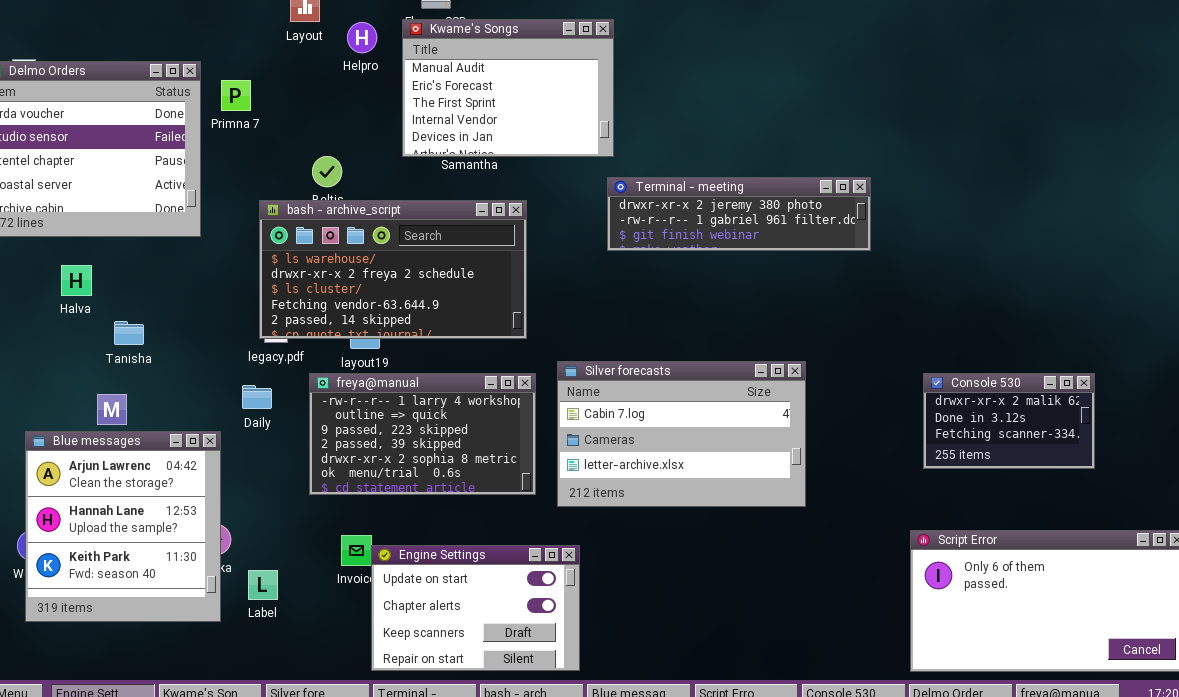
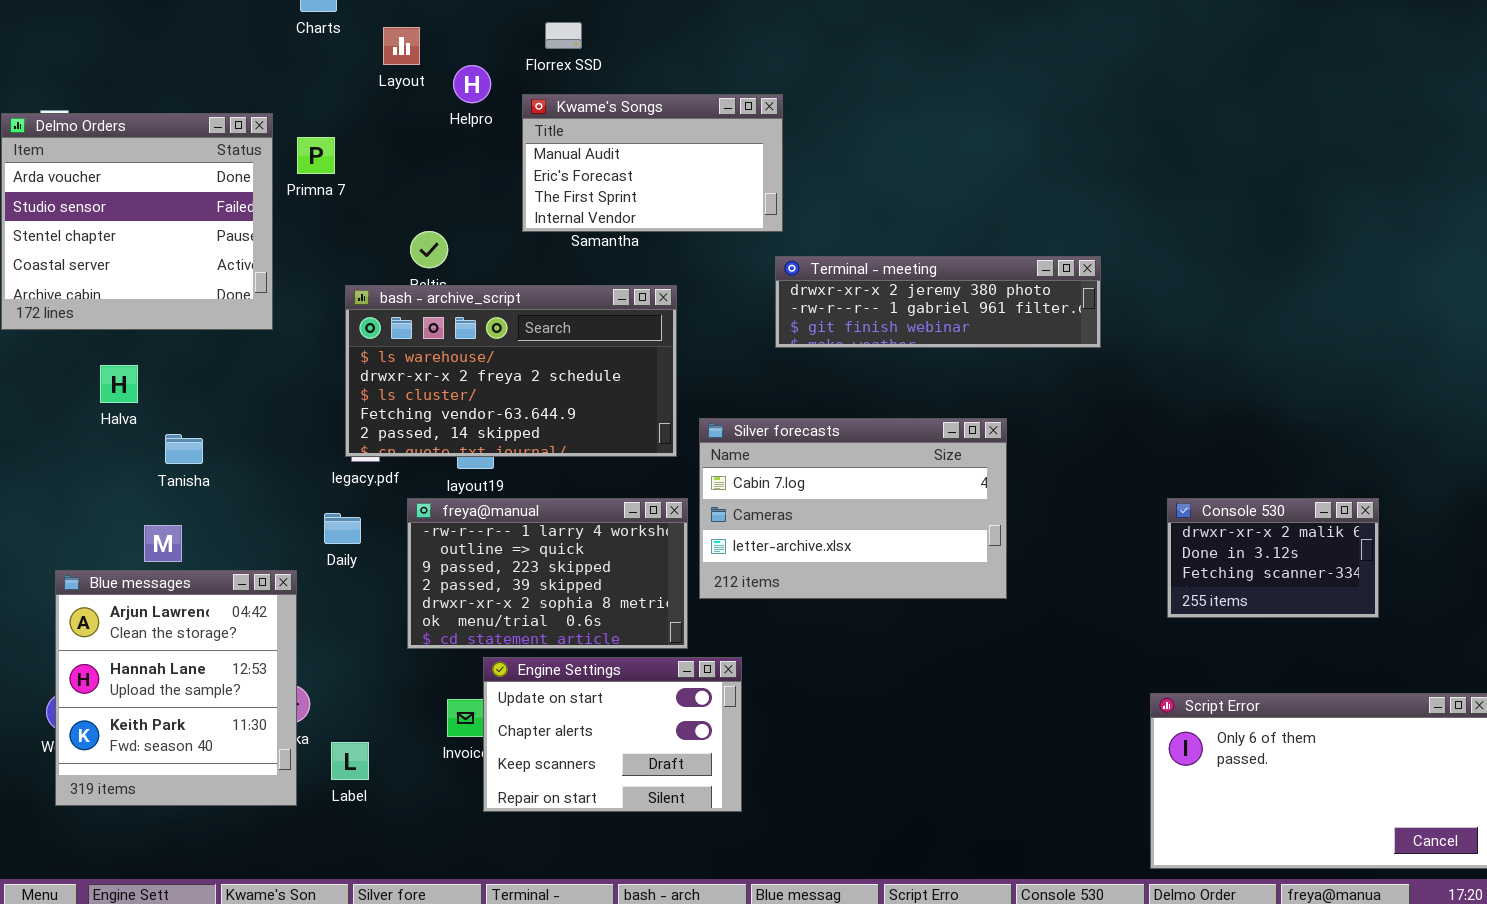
Kwame's Songs: [402,19,614,157] -> [522,94,783,232], resized
Silver forecasts: [557,361,806,507] -> [699,418,1007,599], moved
Engine Settings: [371,545,580,671] -> [483,657,742,812], moved

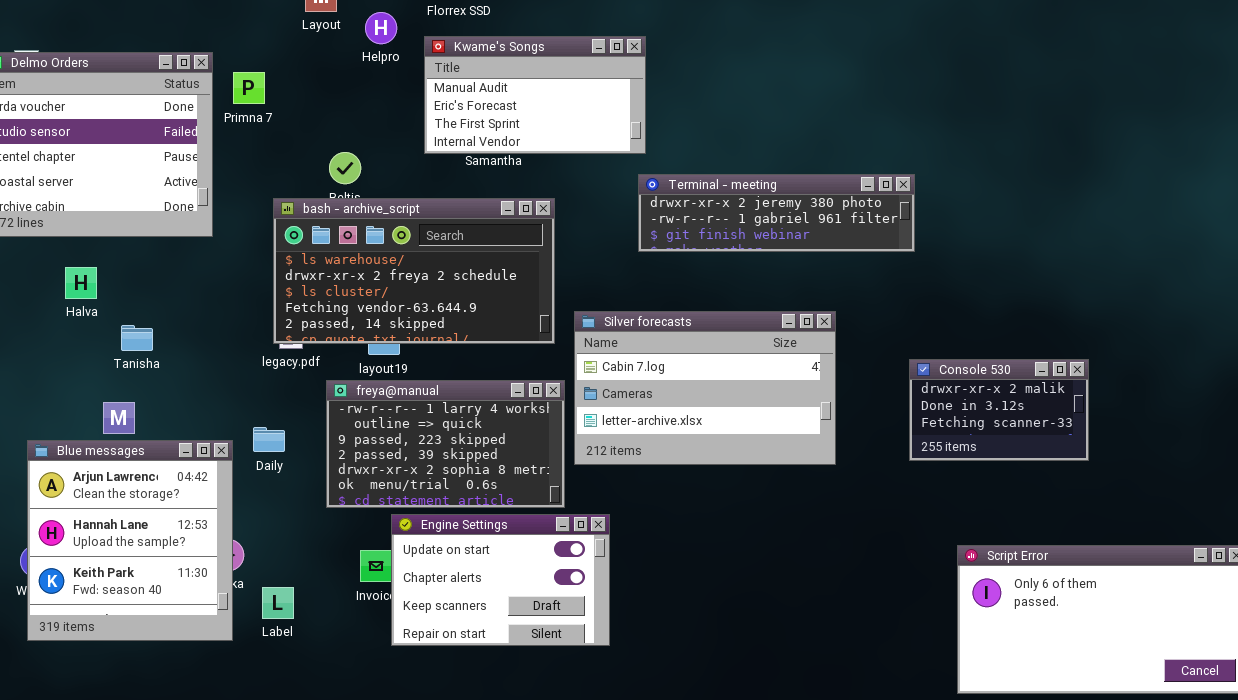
Console 530: [1167,498,1379,618] -> [909,359,1089,461], moved
Daily: [324,513,361,544] -> [253,427,285,452], moved

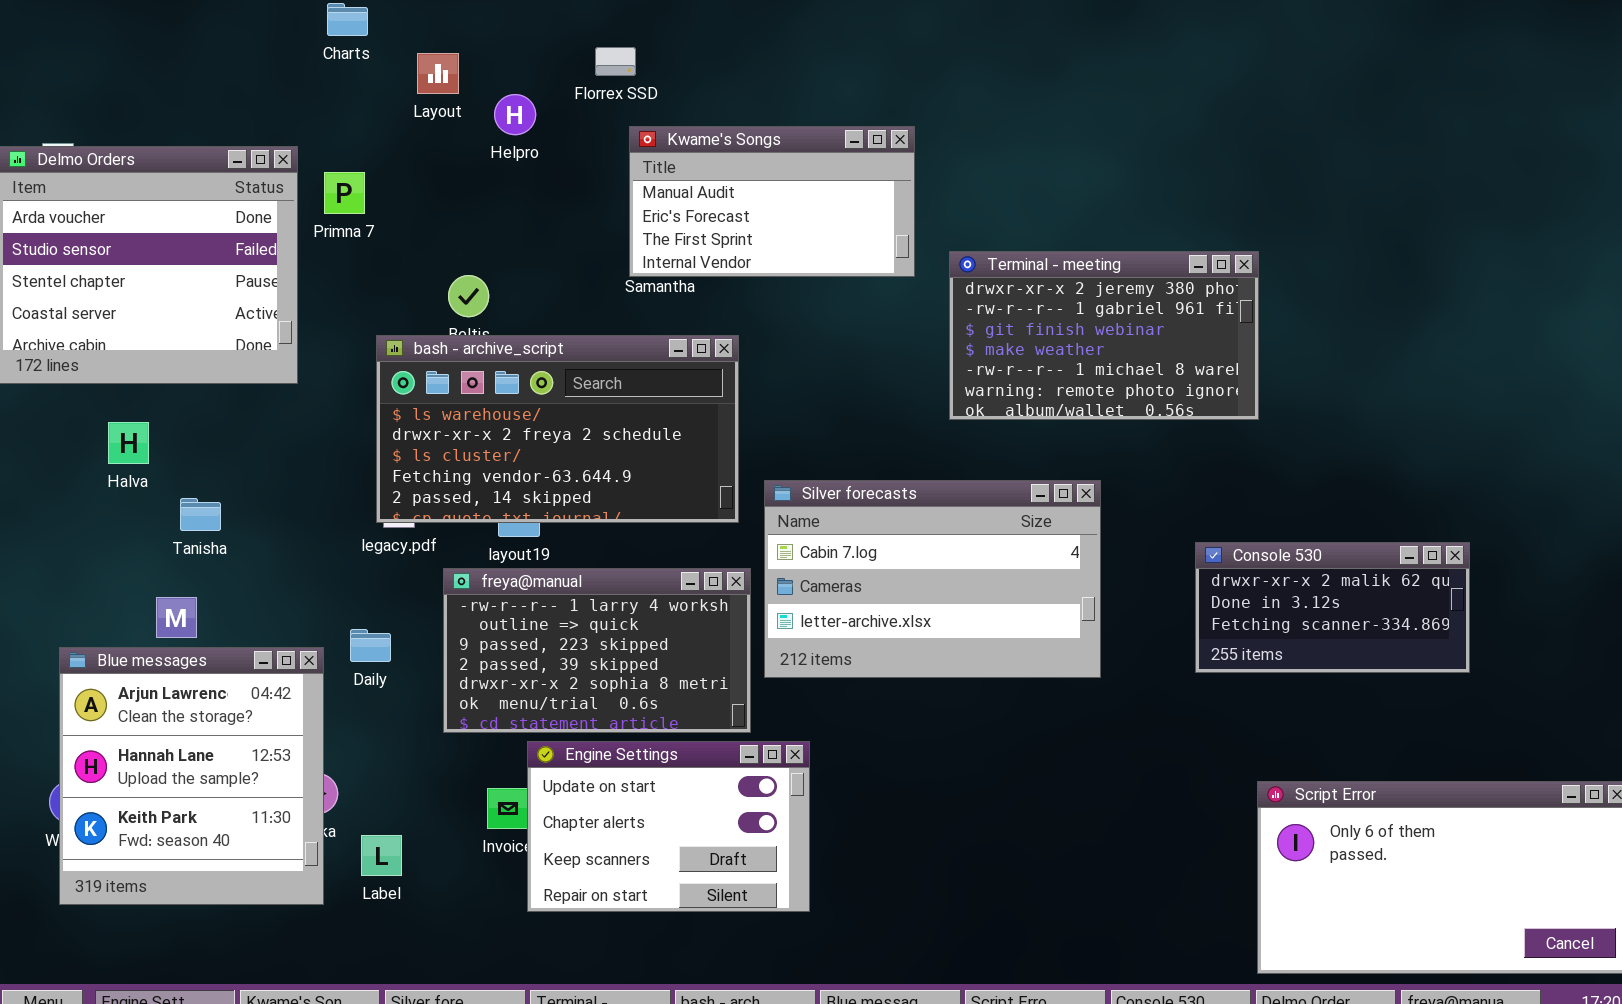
Kwame's Songs: [424,36,646,154] -> [629,126,915,277], moved
Terminal - meeting: [638,174,915,252] -> [949,251,1259,420], moved, resized
Console 530: [909,359,1089,461] -> [1195,542,1470,673], resized

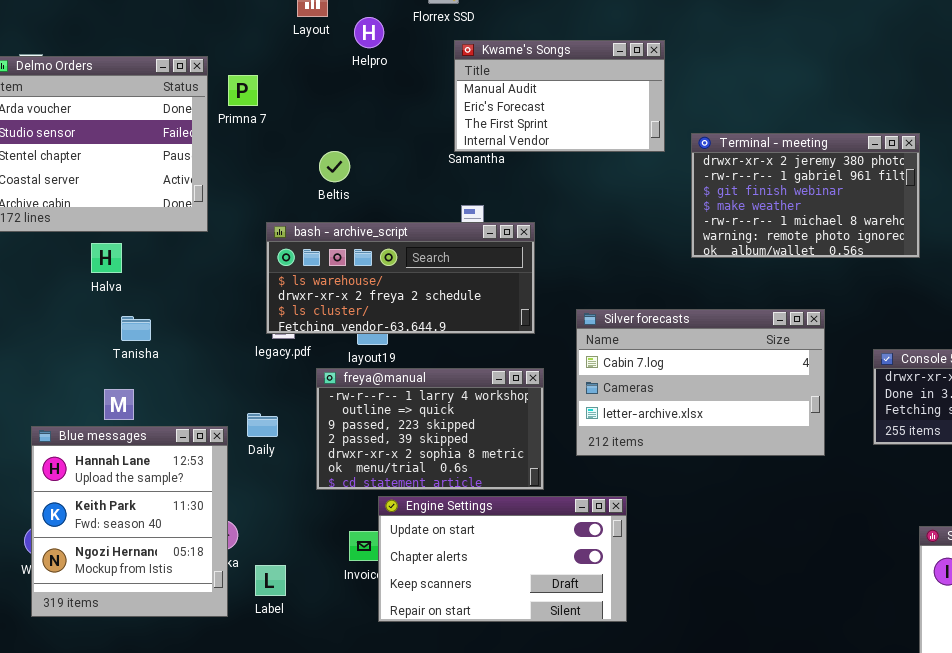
bash - archive_script: [376,335,739,523] -> [266,222,535,334], resized
Halva: [108,422,149,464] -> [91,243,122,273], moved
Silver forecasts: [764,480,1101,678] -> [576,309,825,456], moved
Blue messages: [59,647,324,905] -> [31,426,228,617], scrolled down 1 row
Engine Settings: [527,741,810,912] -> [378,496,627,622], resized

